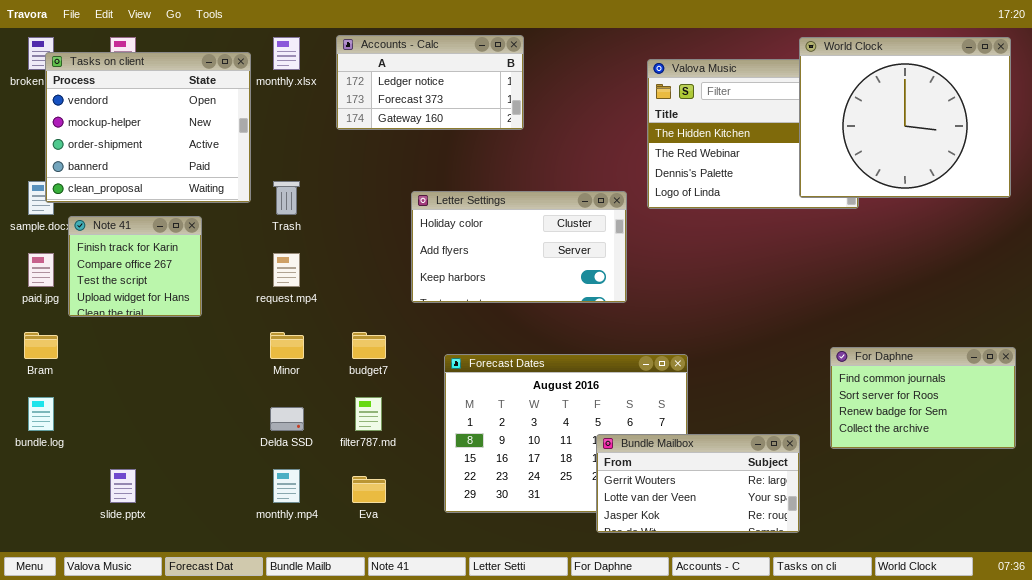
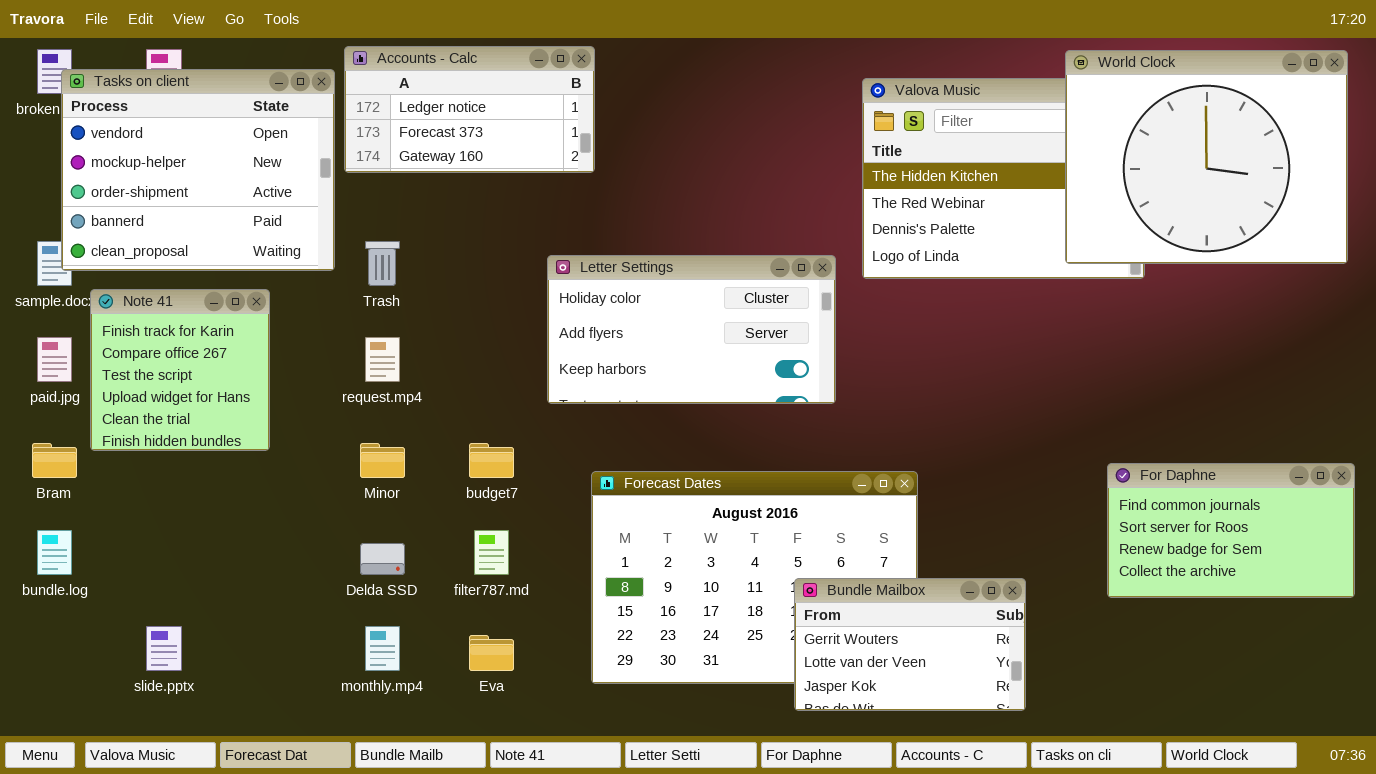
Accounts - Calc: [336,35,524,130] -> [344,46,595,173], moved
Note 41: [68,216,202,317] -> [90,289,270,451], resized
Bundle Mailbox: [596,434,800,533] -> [794,578,1026,711], resized

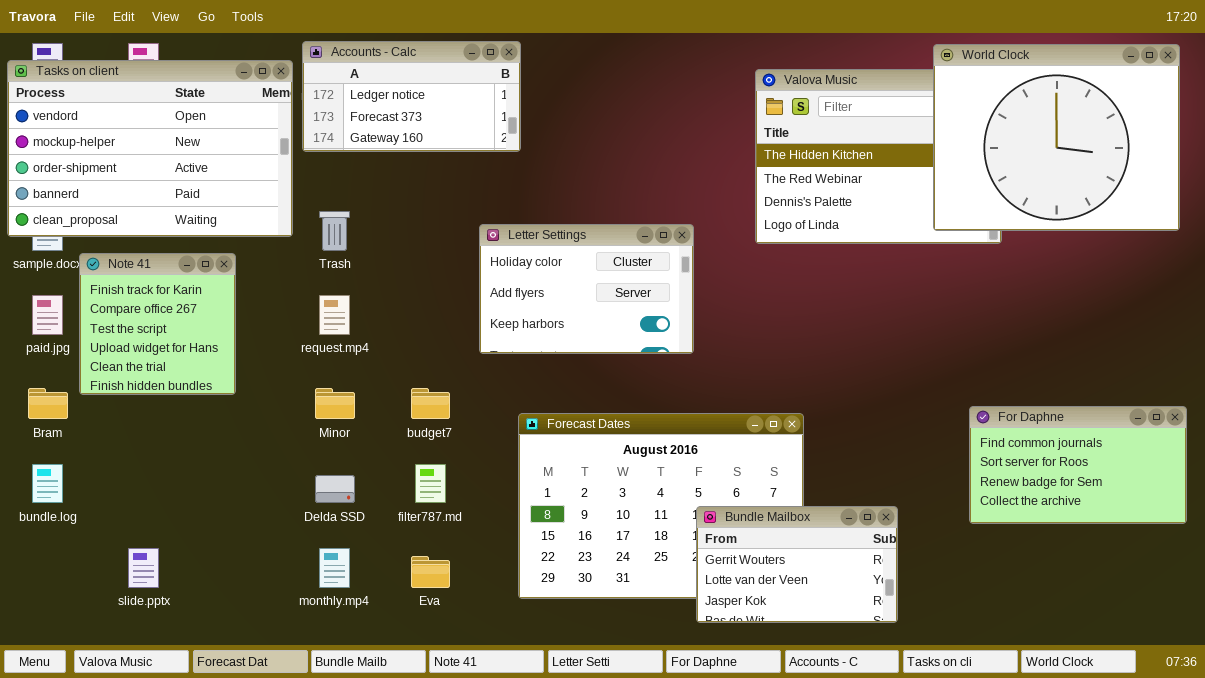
Tasks on client: [61,69,335,271] -> [7,60,293,237], resized
Letter Settings: [547,255,836,404] -> [479,224,694,354], resized

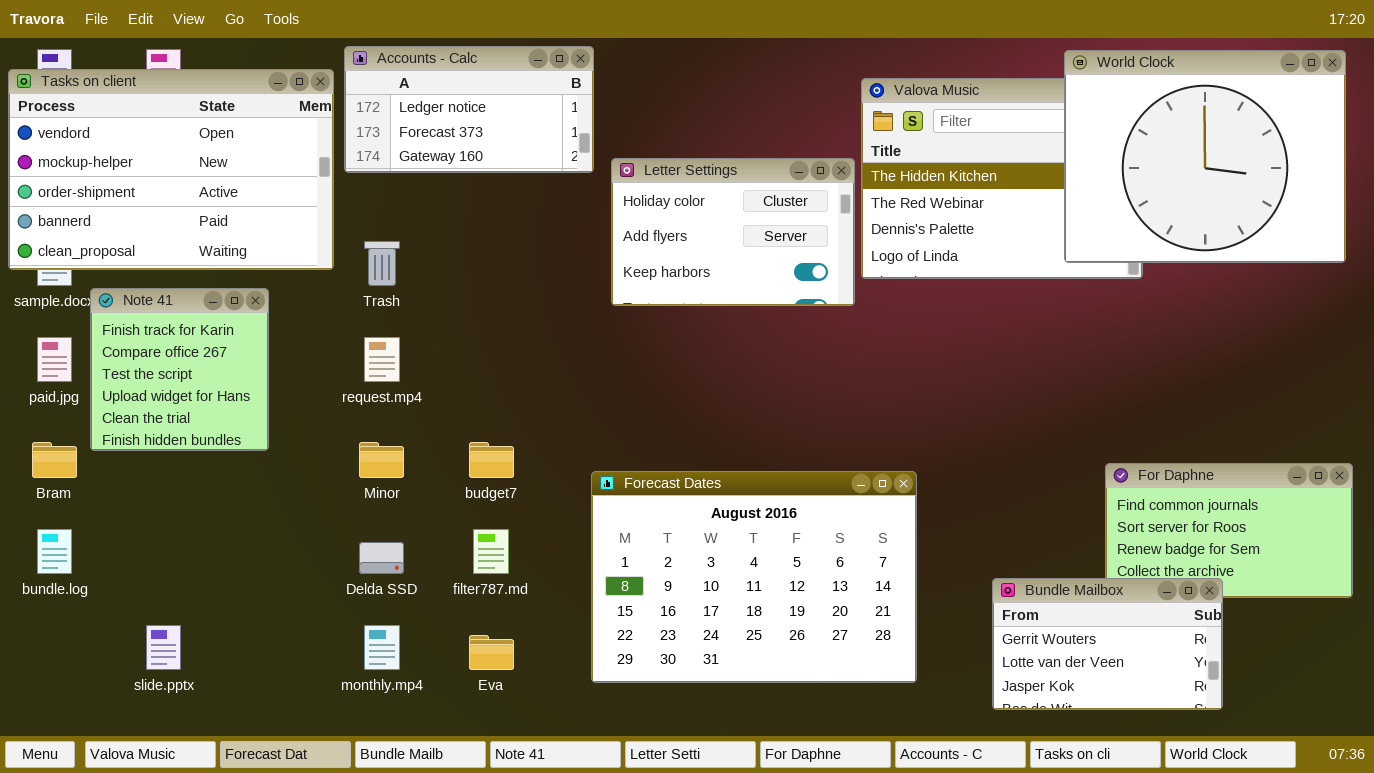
Letter Settings: [479,224,694,354] -> [611,158,855,306], moved
Bundle Mailbox: [696,506,898,623] -> [992,578,1223,710], moved

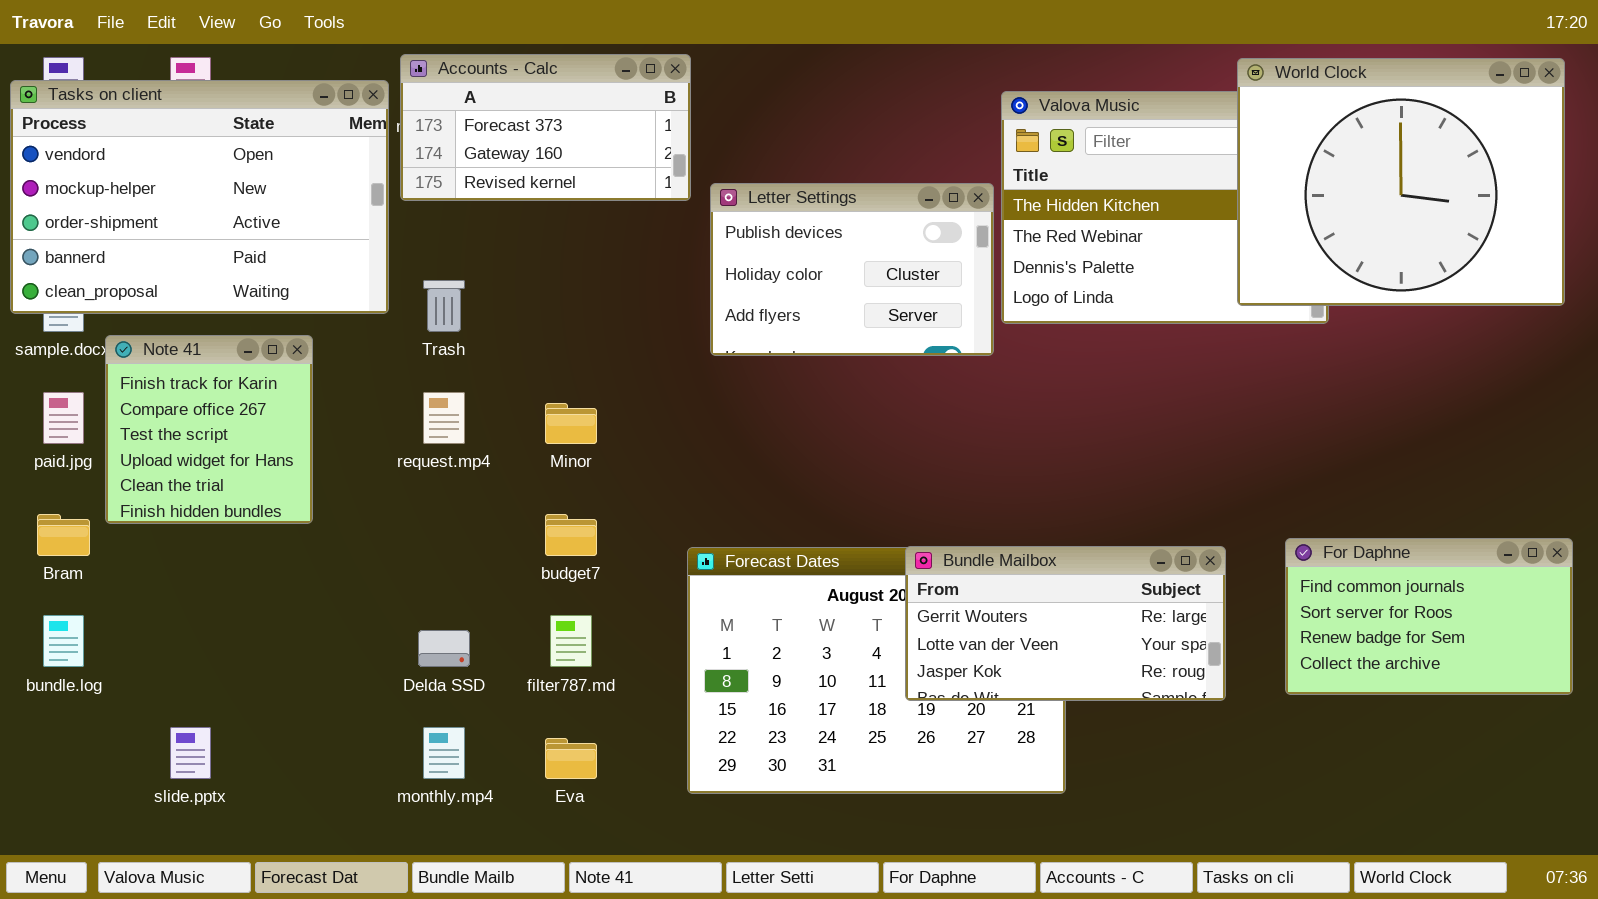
Accounts - Calc: [344,46,594,173] -> [400,54,691,201], scrolled down 1 row
Letter Settings: [611,158,855,306] -> [710,183,994,356], scrolled up 1 row
Minor: [359,442,404,478] -> [545,403,597,444], moved
Bundle Mailbox: [992,578,1223,710] -> [905,546,1226,701], moved, resized

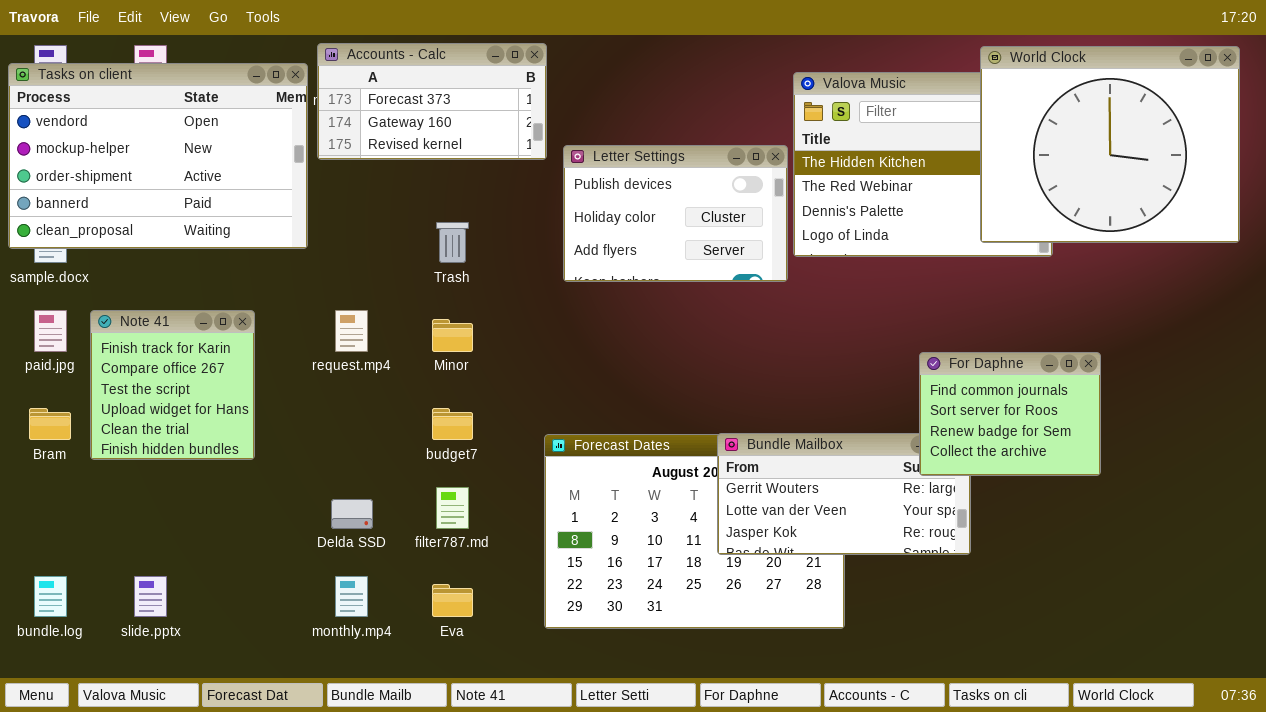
Trash: [423,280,465,332] -> [436,222,469,263], moved
Note 41: [105,335,313,524] -> [90,310,255,460], moved
For Daphne: [1285,538,1573,695] -> [919,352,1101,476], moved, resized
bundle.log: [43,615,84,667] -> [34,576,67,617], moved

